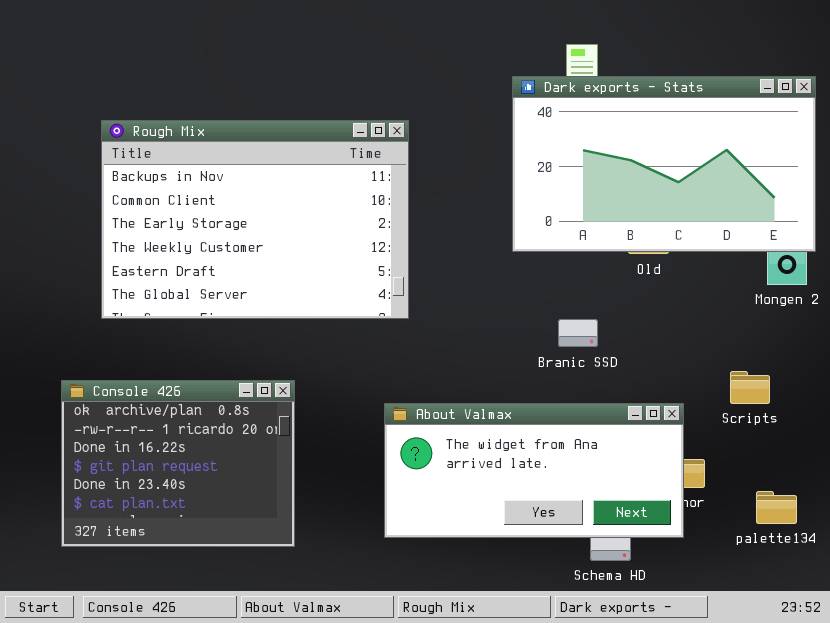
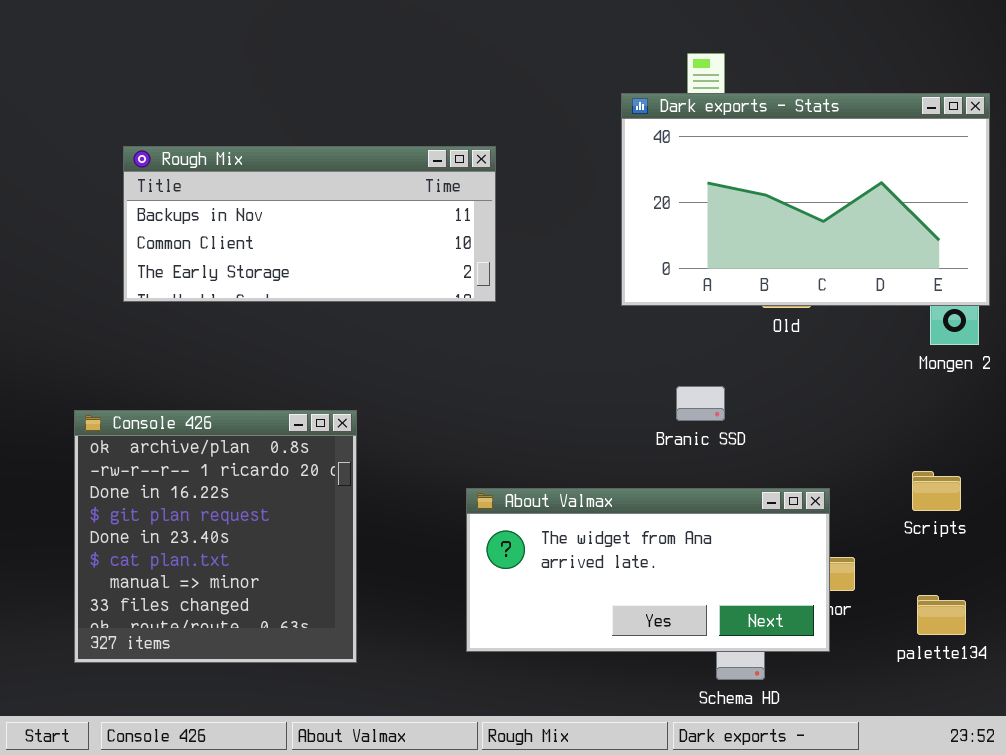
Rough Mix: [101,120,409,319] -> [123,146,496,302], resized
Scripts: [730,371,770,404] -> [912,471,961,511], moved
Console 426: [61,380,295,547] -> [74,410,357,663], resized

